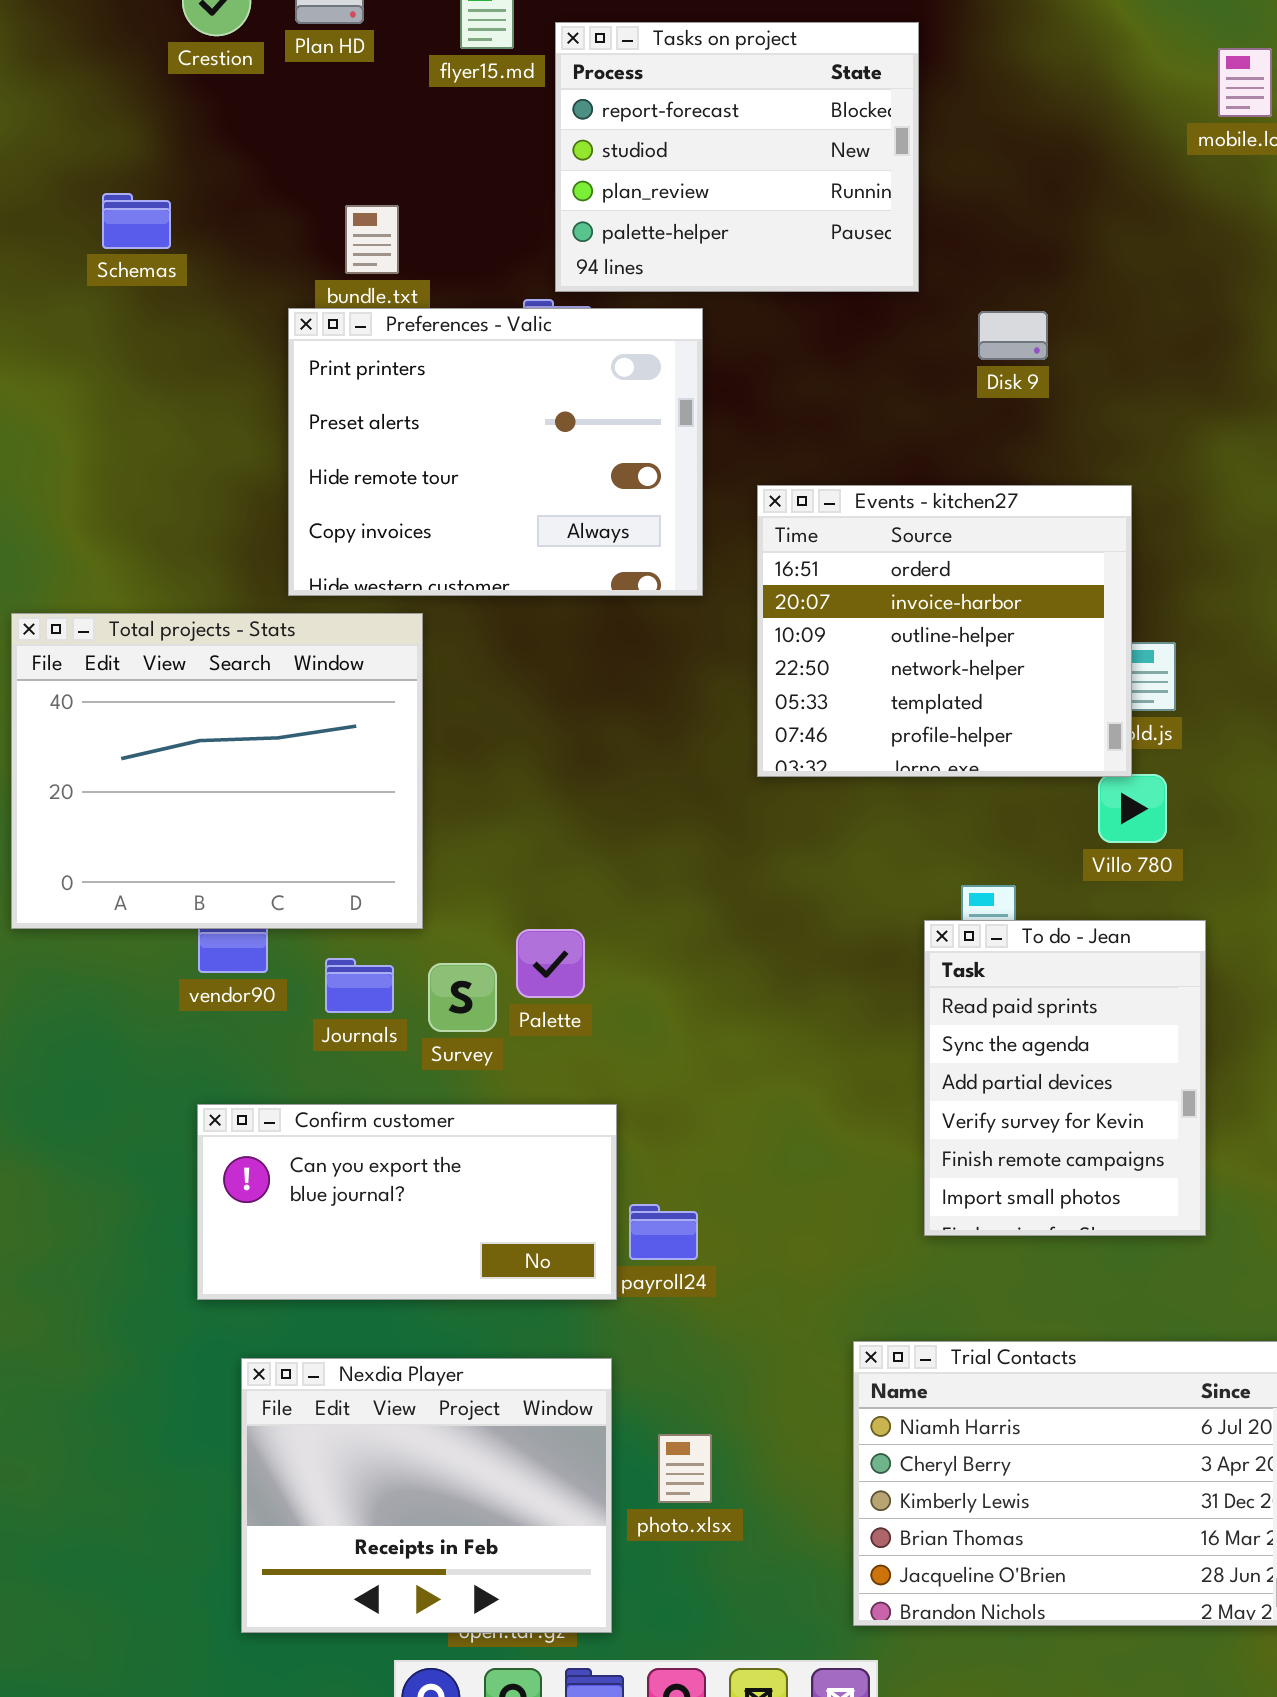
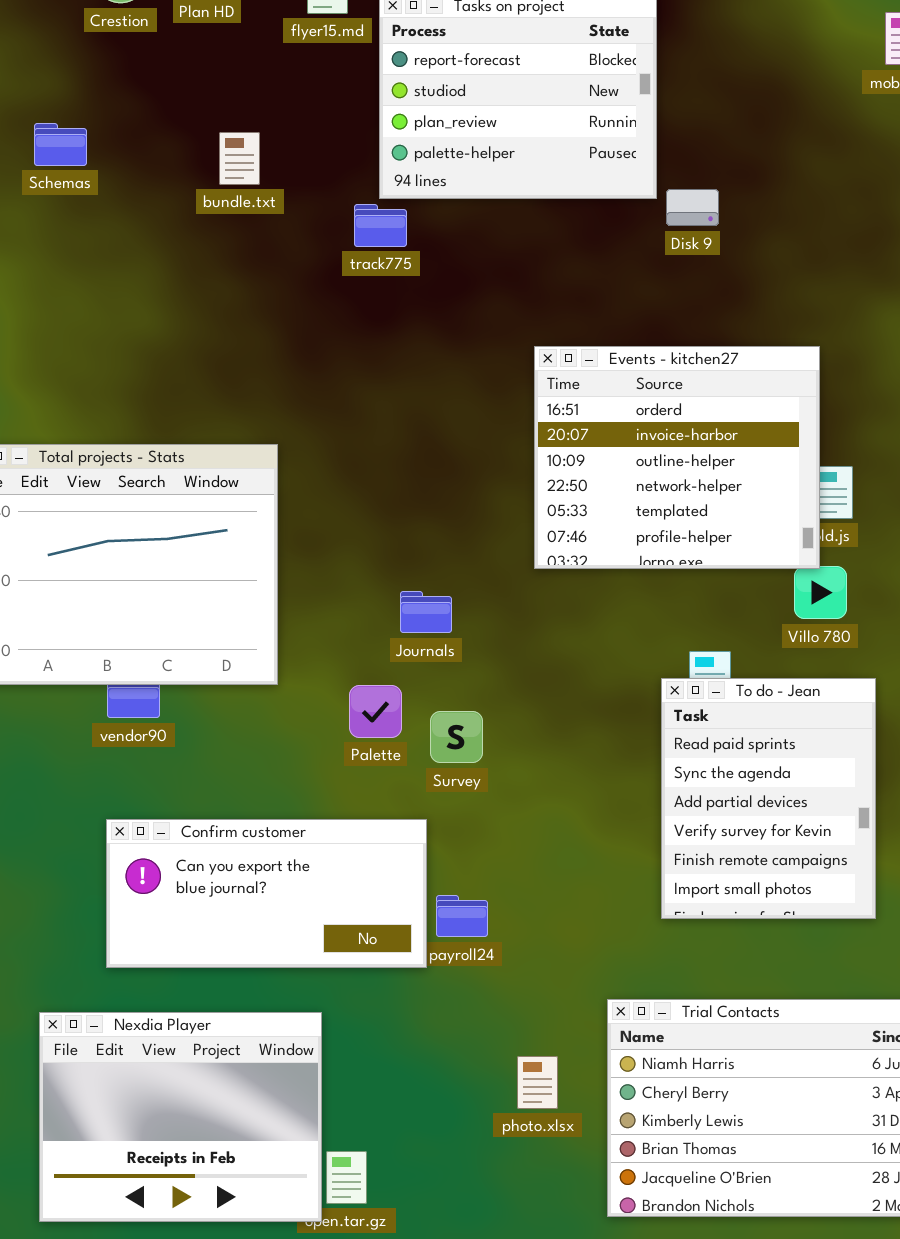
Preferences - Valic: [288,308,703,596] -> none, closed
Disk 9: [978,311,1048,360] -> [666,189,719,226], moved
Journals: [325,958,394,1013] -> [400,591,452,633], moved
Survey: [428,963,497,1032] -> [430,711,483,763], moved
Nexdia Player: [241,1358,612,1633] -> [39,1012,322,1222], moved
photo.xlsx: [658,1434,712,1503] -> [517,1056,558,1109], moved

